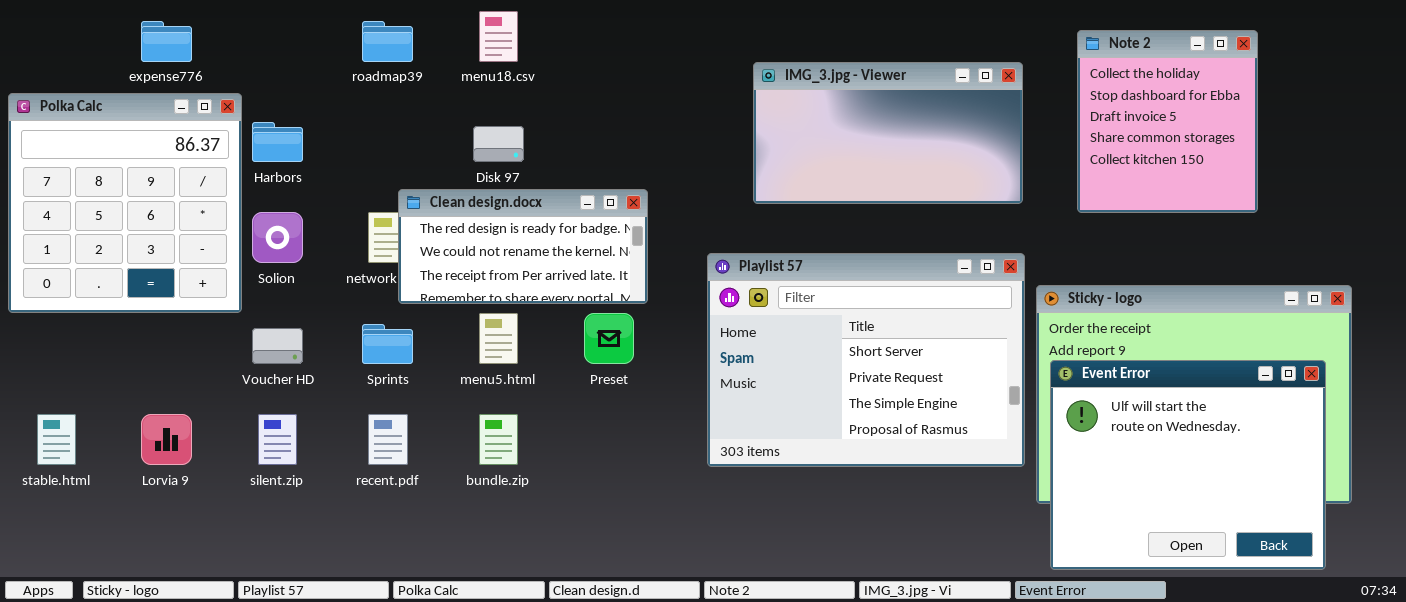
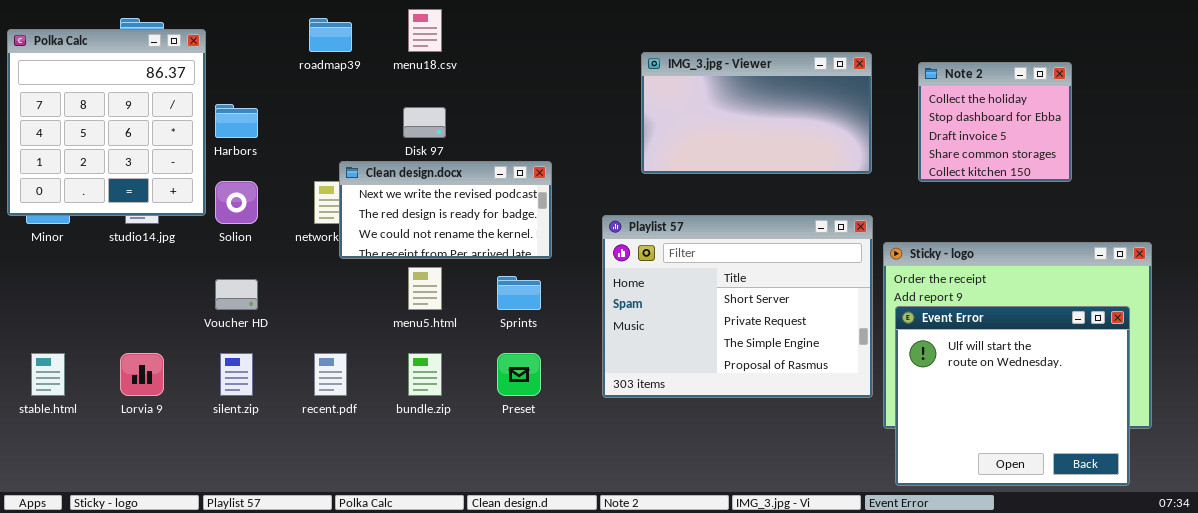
Note 2: [1077,30,1258,213] -> [918,62,1072,182], resized
Polka Calc: [8,93,242,313] -> [7,29,206,216], moved
Clean design.docx: [398,189,648,304] -> [339,161,552,259], scrolled up 1 row
Preset: [584,313,634,364] -> [497,353,541,396], moved
Sprints: [362,324,413,364] -> [497,276,541,310], moved

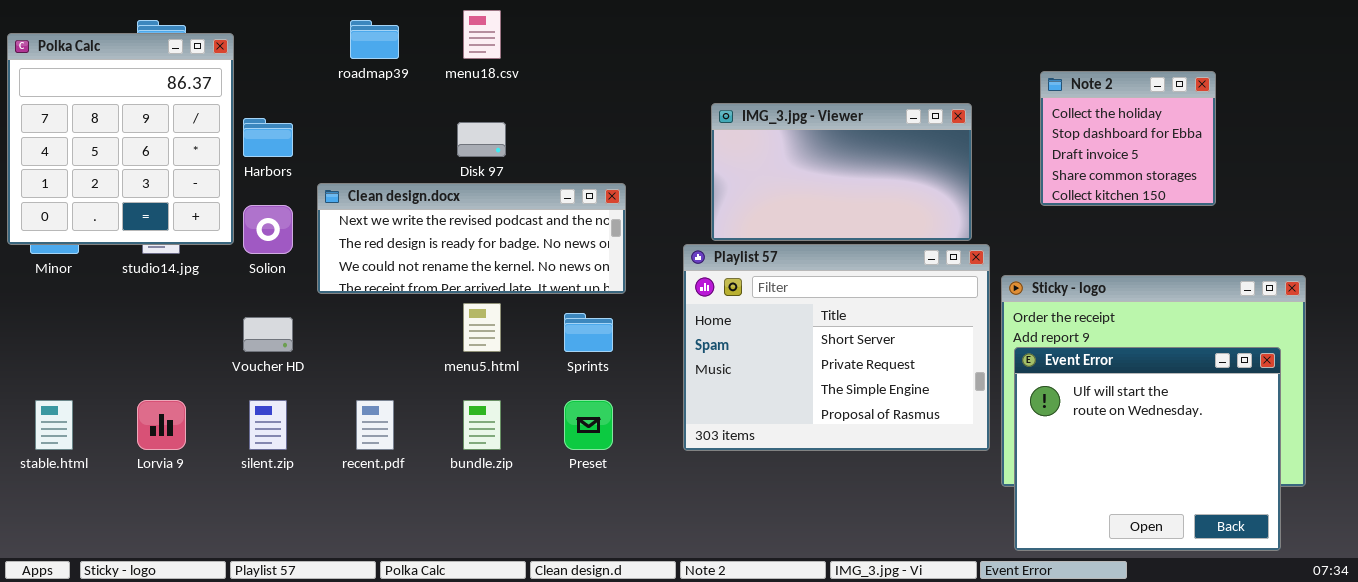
IMG_3.jpg - Viewer: [641,52,872,174] -> [711,103,972,241], moved
Clean design.docx: [339,161,552,259] -> [317,183,626,294], resized

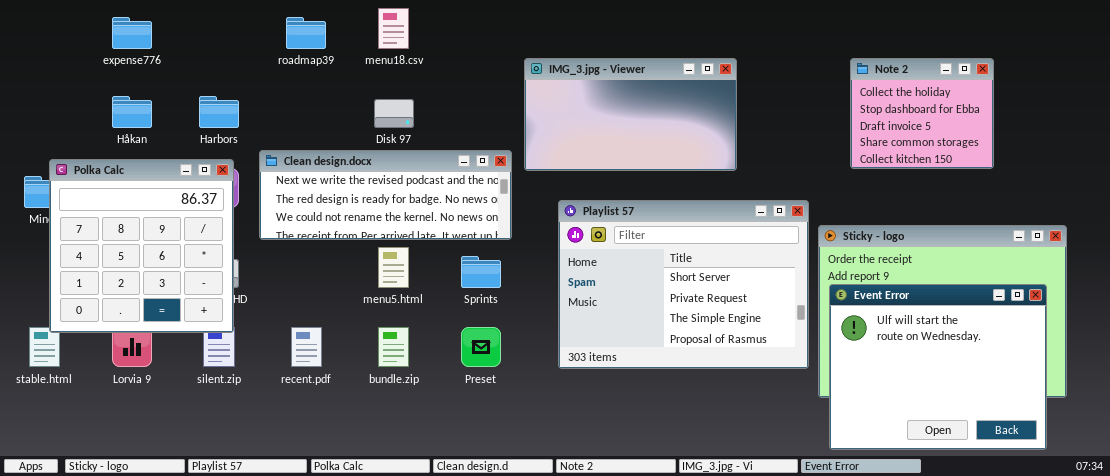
Polka Calc: [7,33,234,245] -> [49,159,234,333], moved
IMG_3.jpg - Viewer: [711,103,972,241] -> [524,58,737,171], moved

